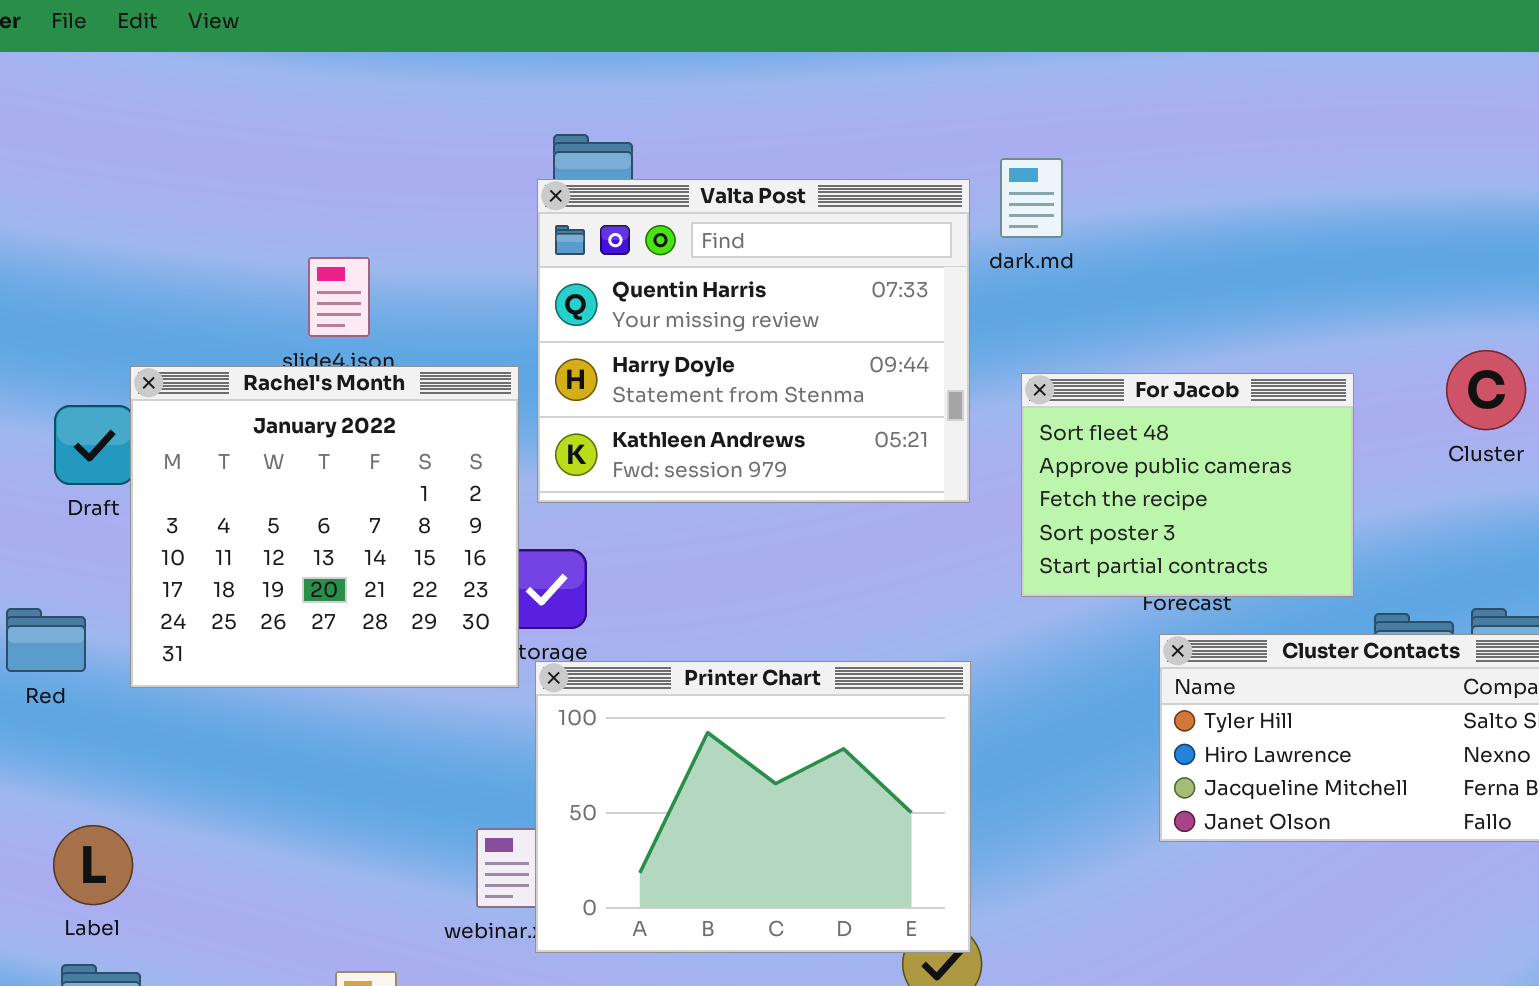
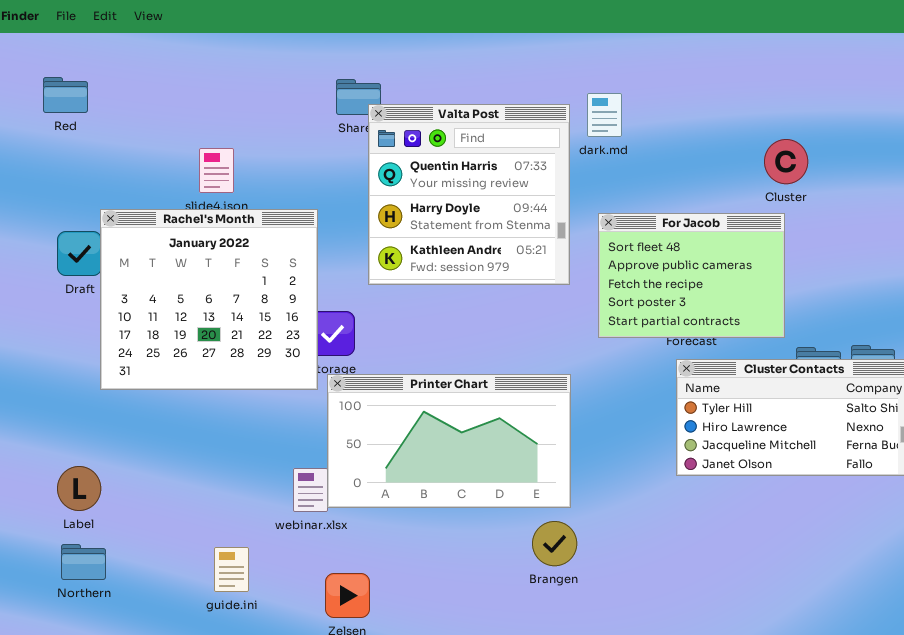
Valta Post: [537,179,970,503] -> [368,104,570,285], resized
Cluster: [1446,350,1526,430] -> [764,139,808,184], moved
Red: [6,608,86,672] -> [43,77,88,113], moved
Printer Chart: [535,661,971,953] -> [327,374,571,508], resized

